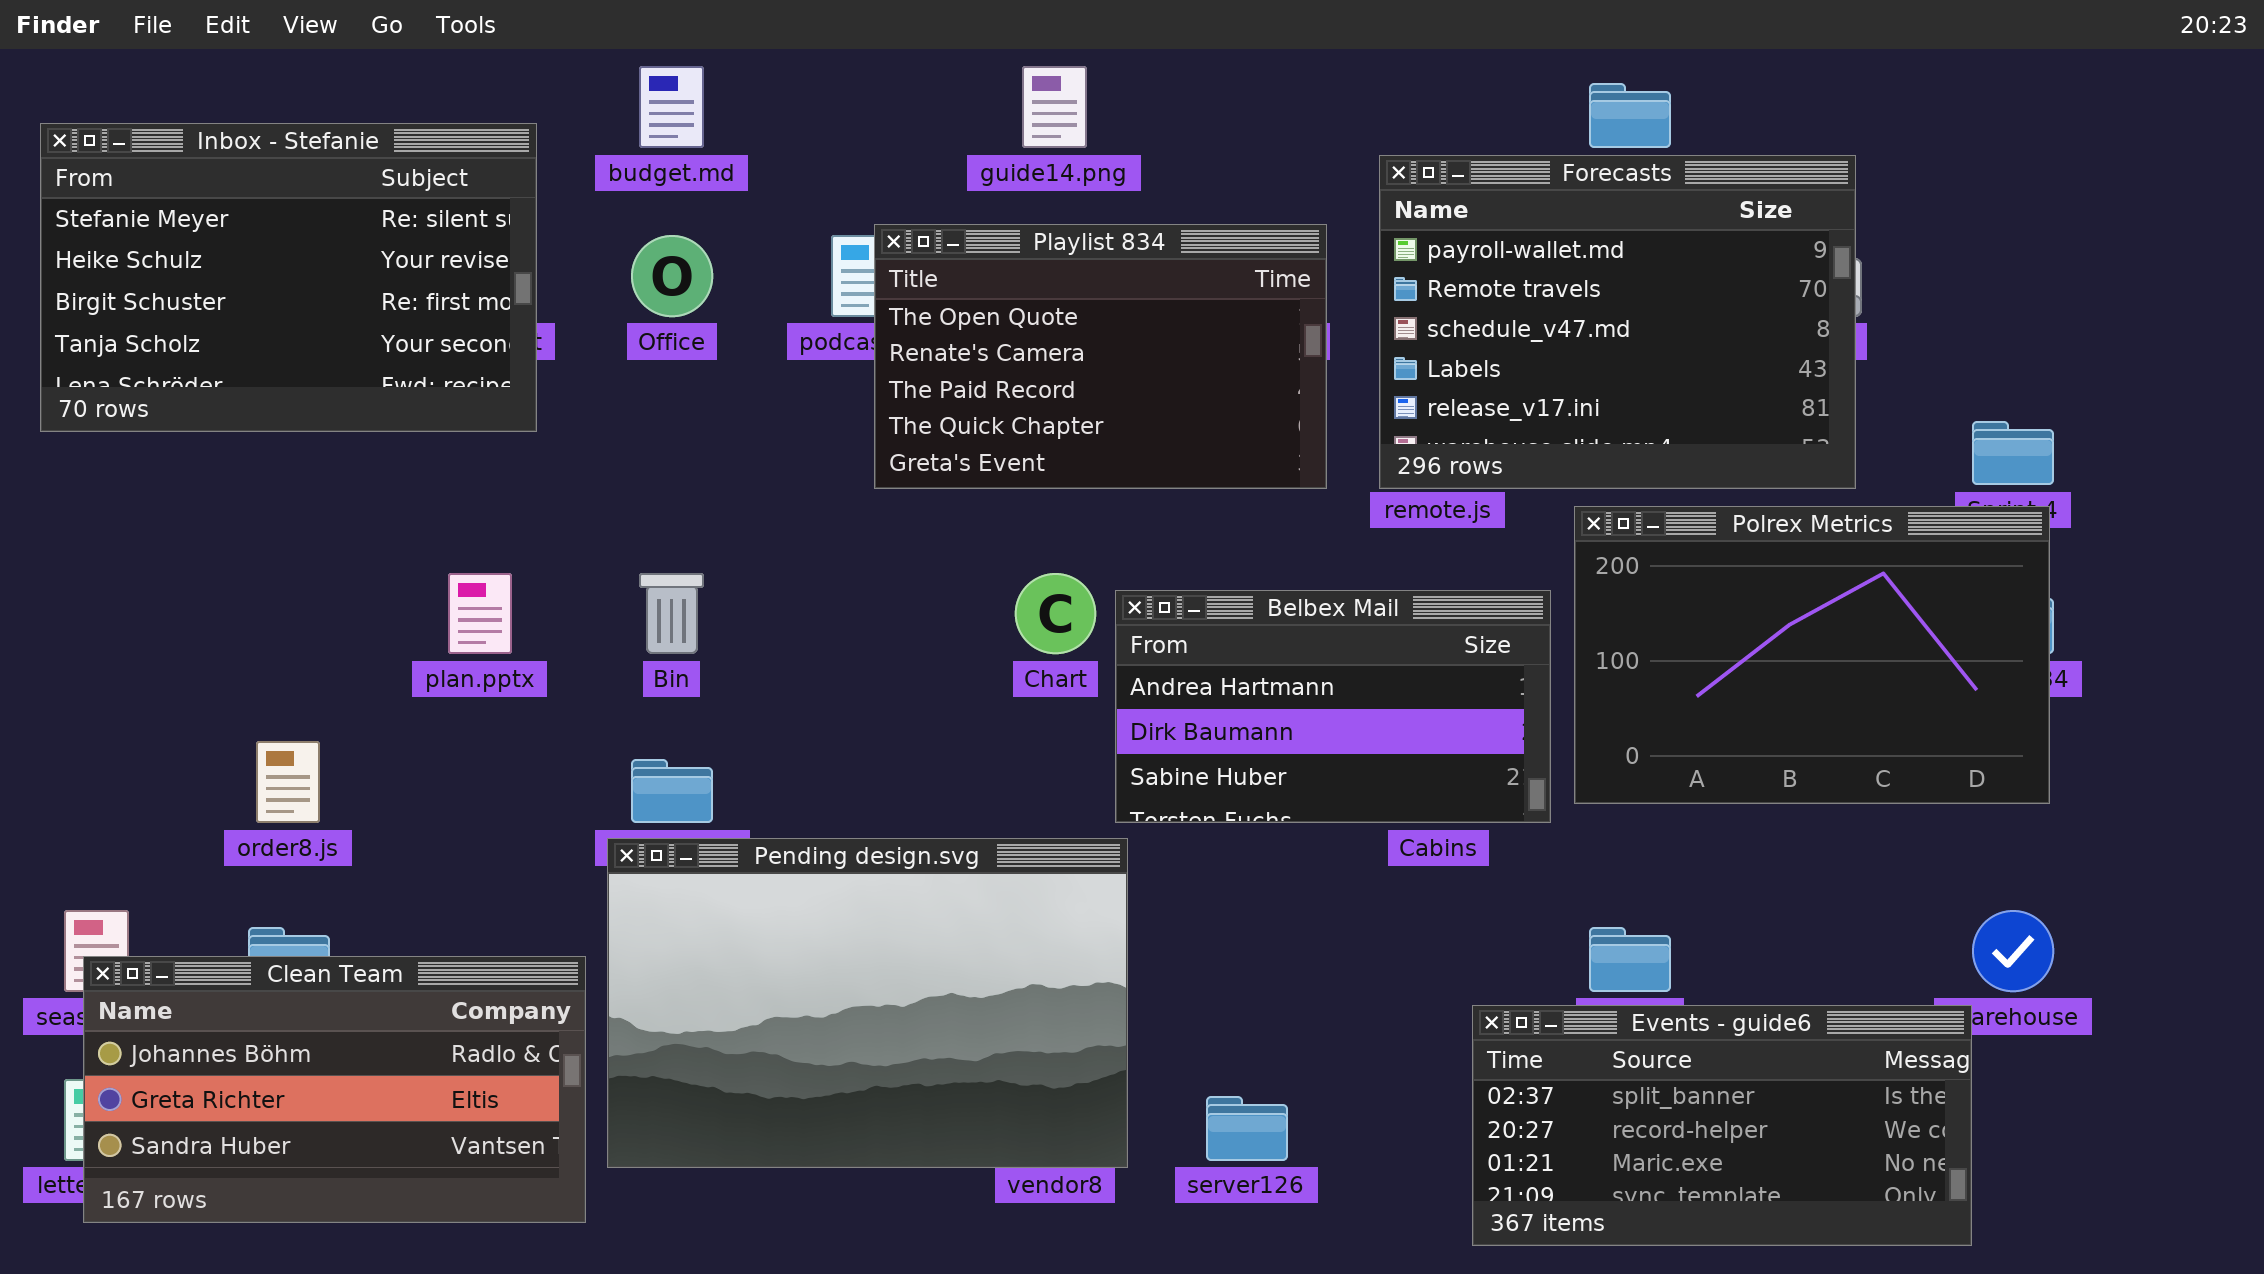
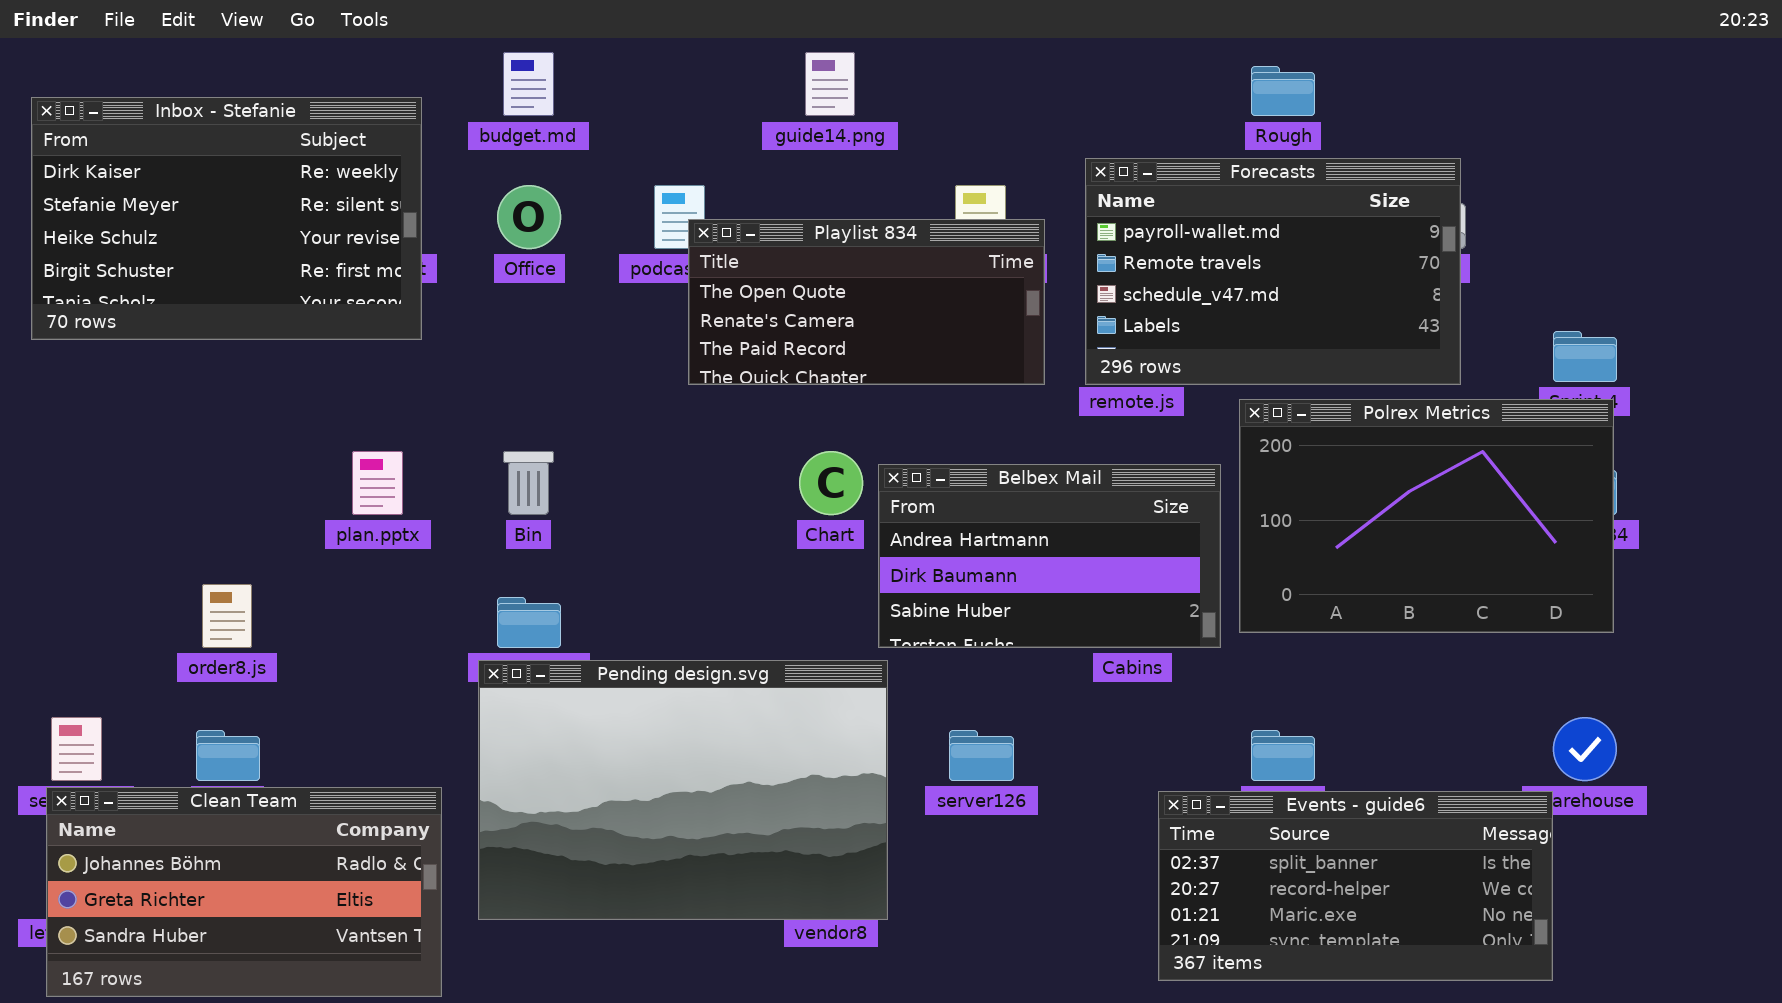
Inbox - Stefanie: [40,123,537,432] -> [31,97,422,340], scrolled up 1 row
Forecasts: [1379,155,1856,489] -> [1085,158,1461,385], resized
Playlist 834: [874,224,1327,489] -> [688,219,1045,385], resized
Clean Team: [83,956,586,1223] -> [46,787,442,997], moved
server126: [1206,1096,1288,1161] -> [949,730,1014,781], moved

